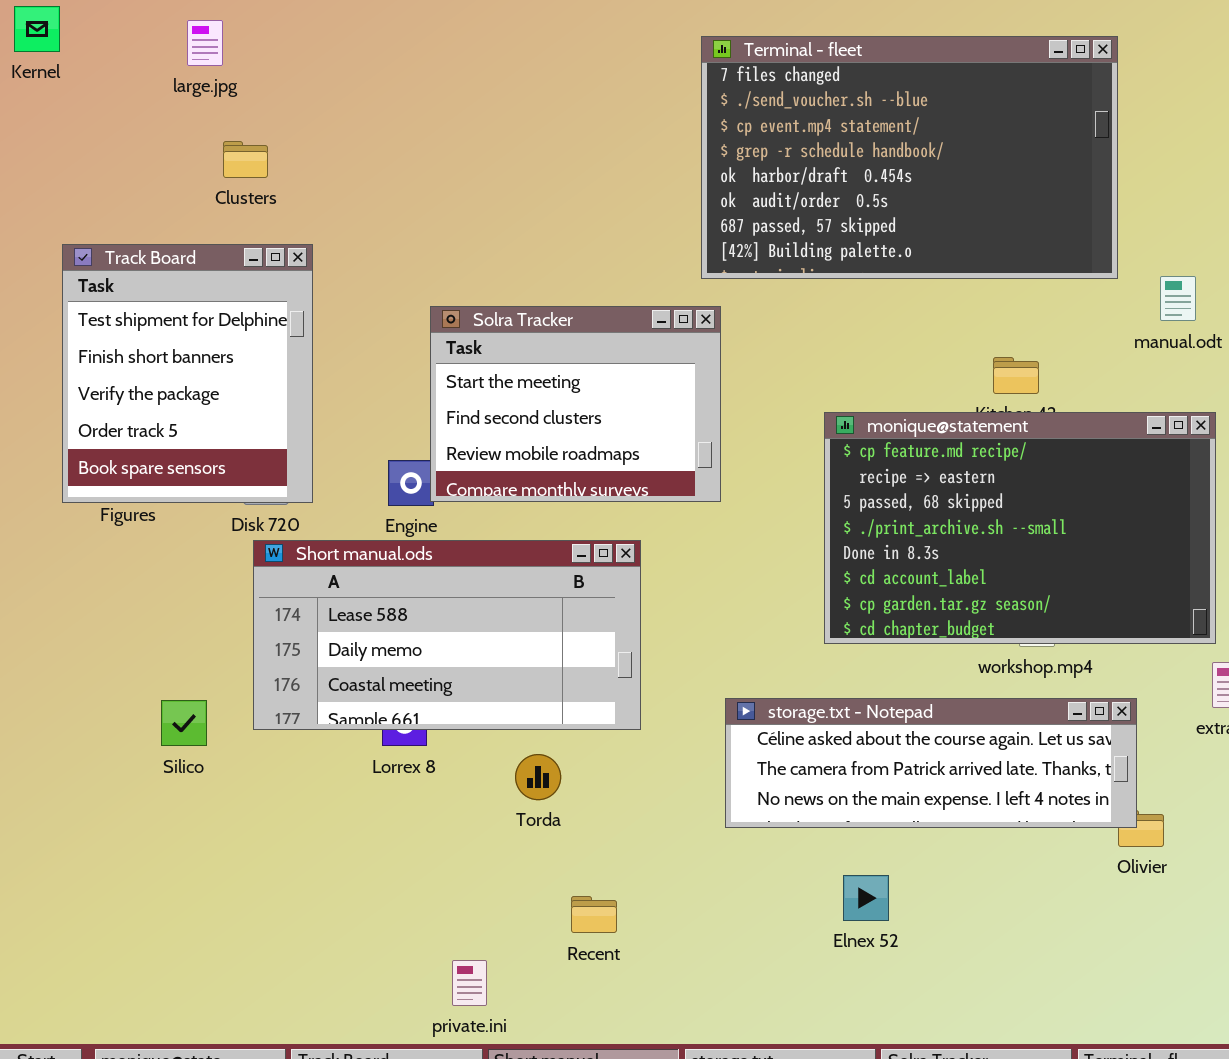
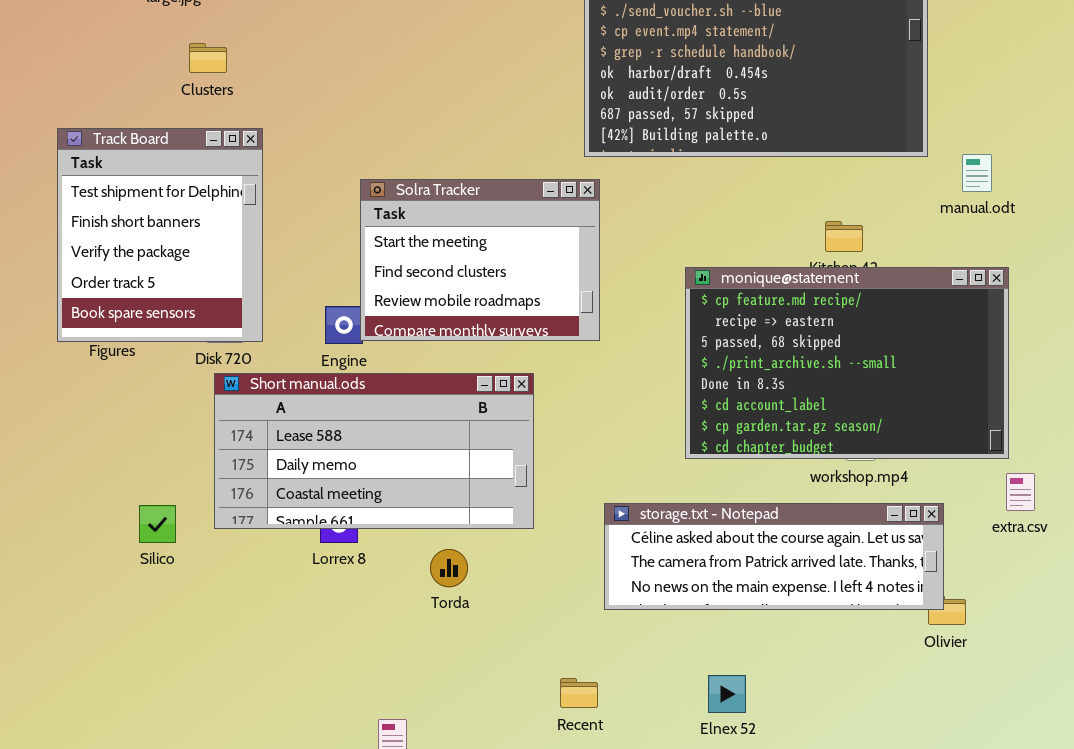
Elnex 52: [843,875,889,921] -> [708,675,746,713], moved
Recent: [571,896,617,933] -> [560,678,598,708], moved

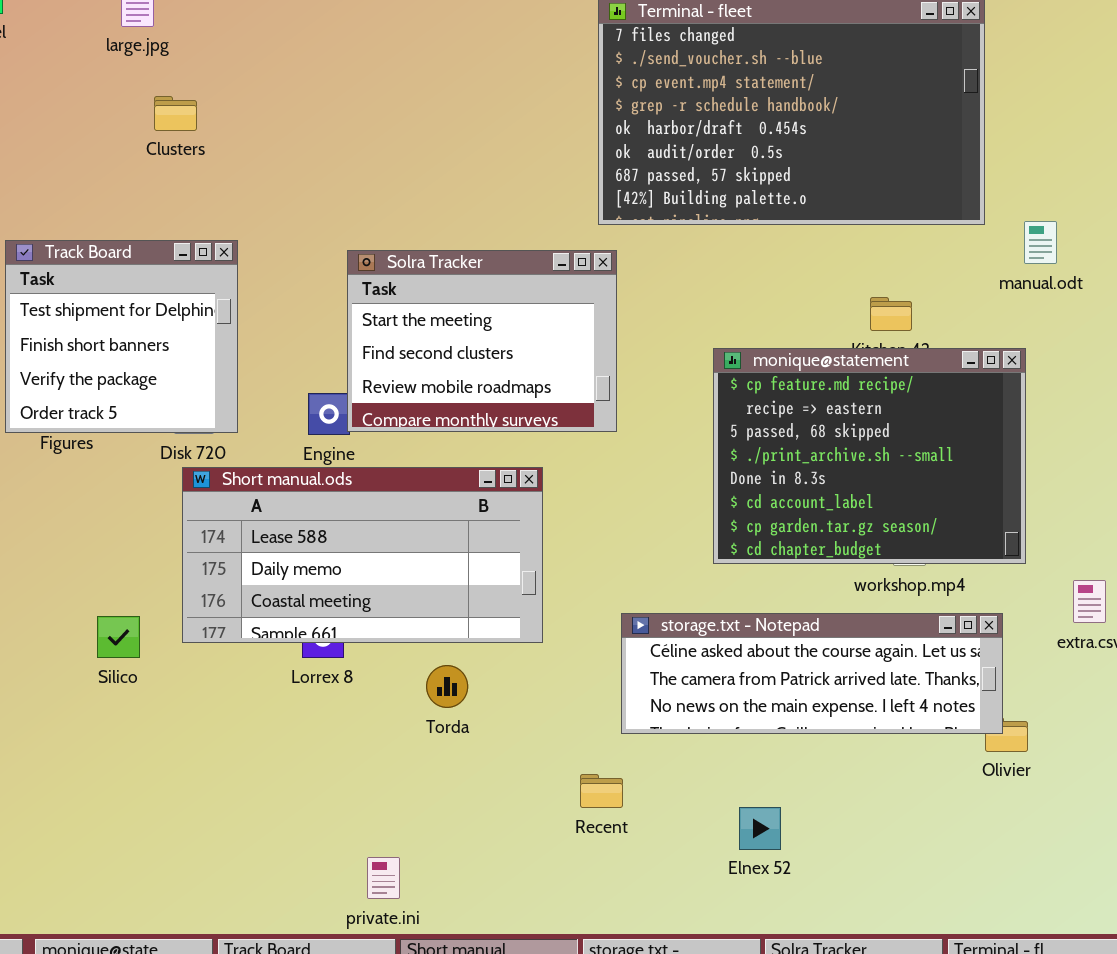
Track Board: [57,128,263,342] -> [5,240,238,433], resized
monique@statement: [685,267,1009,459] -> [713,348,1026,564], resized
Recent: [560,678,598,708] -> [580,774,623,808], moved

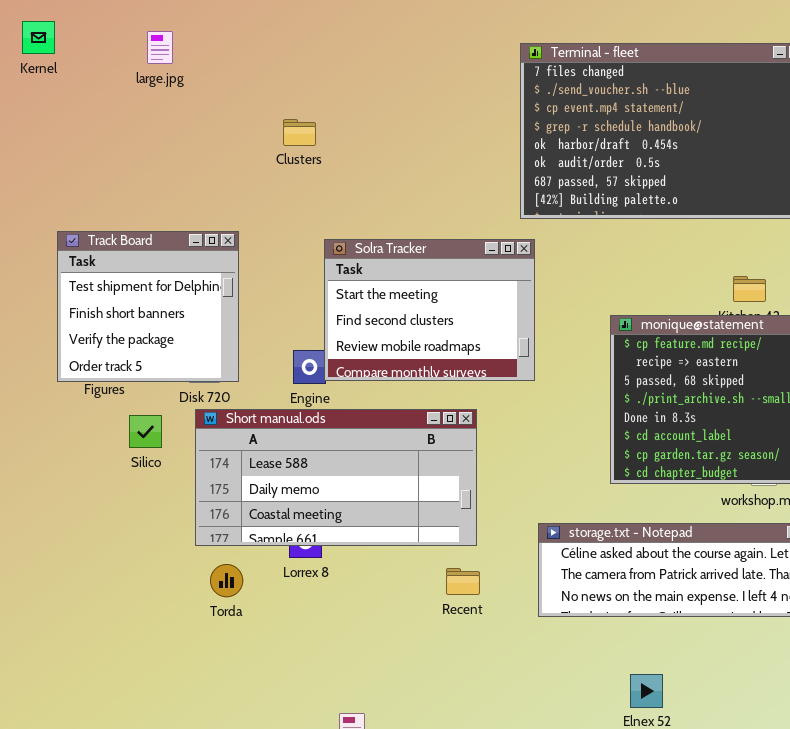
Clusters: [154,96,197,131] -> [283,119,316,146], moved
Silico: [97,616,140,658] -> [129,415,162,448], moved
Torda: [426,665,468,708] -> [210,564,243,597], moved
Recent: [580,774,623,808] -> [446,568,480,595], moved

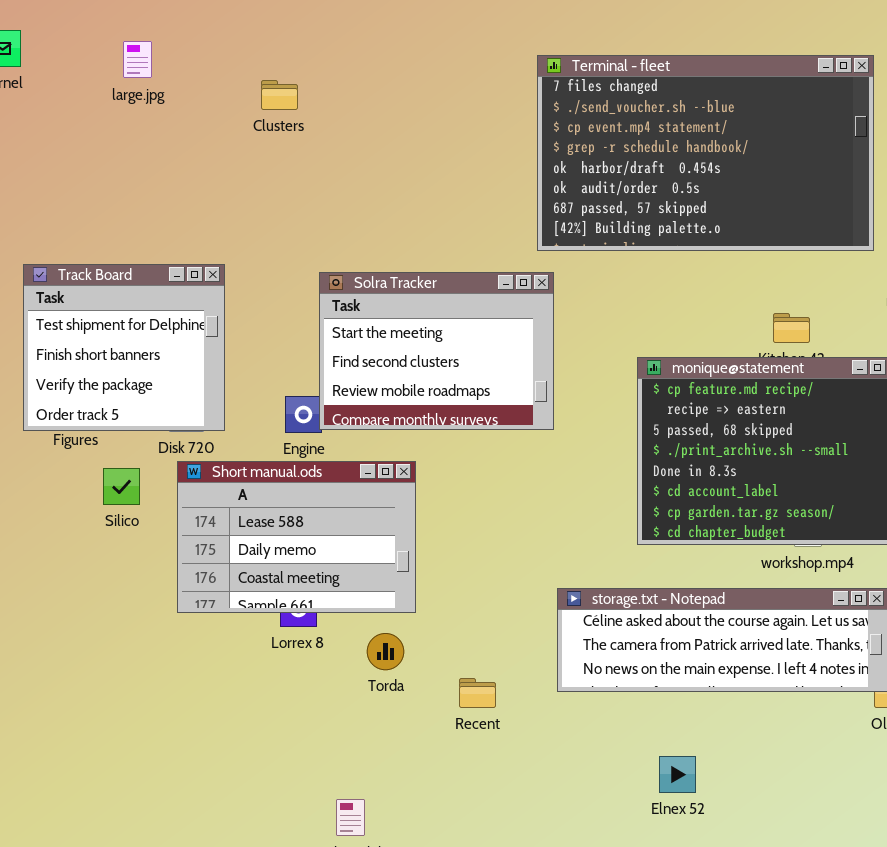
Clusters: [283,119,316,146] -> [261,80,298,110], moved
Short manual.ods: [195,409,477,546] -> [177,461,416,613], resized
Torda: [210,564,243,597] -> [367,633,404,670], moved
Recent: [446,568,480,595] -> [459,678,496,708], moved

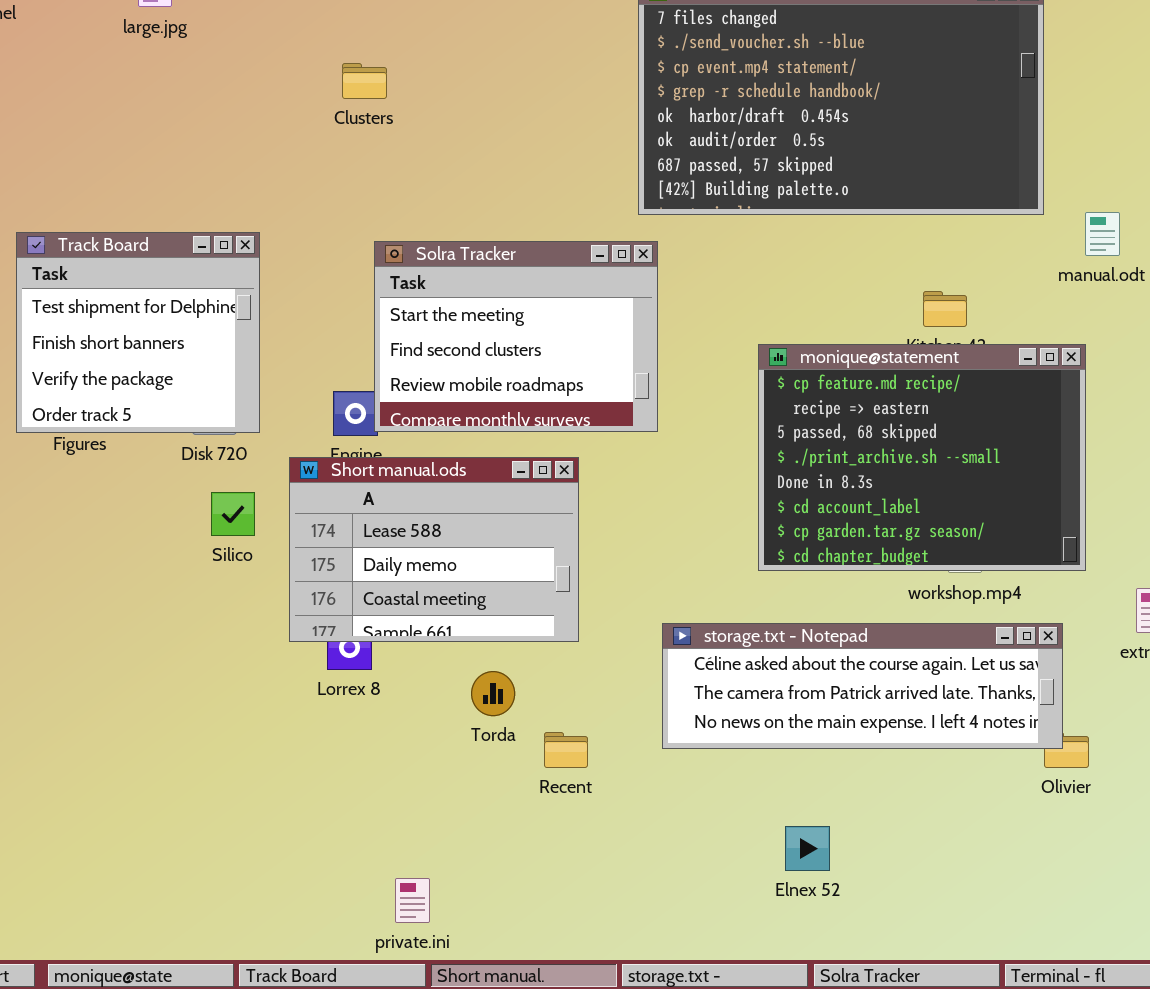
Clusters: [261,80,298,110] -> [342,63,387,99], moved
Short manual.ods: [177,461,416,613] -> [289,457,579,642], moved
Silico: [103,468,140,505] -> [211,492,255,536], moved
Torda: [367,633,404,670] -> [471,671,515,716], moved

